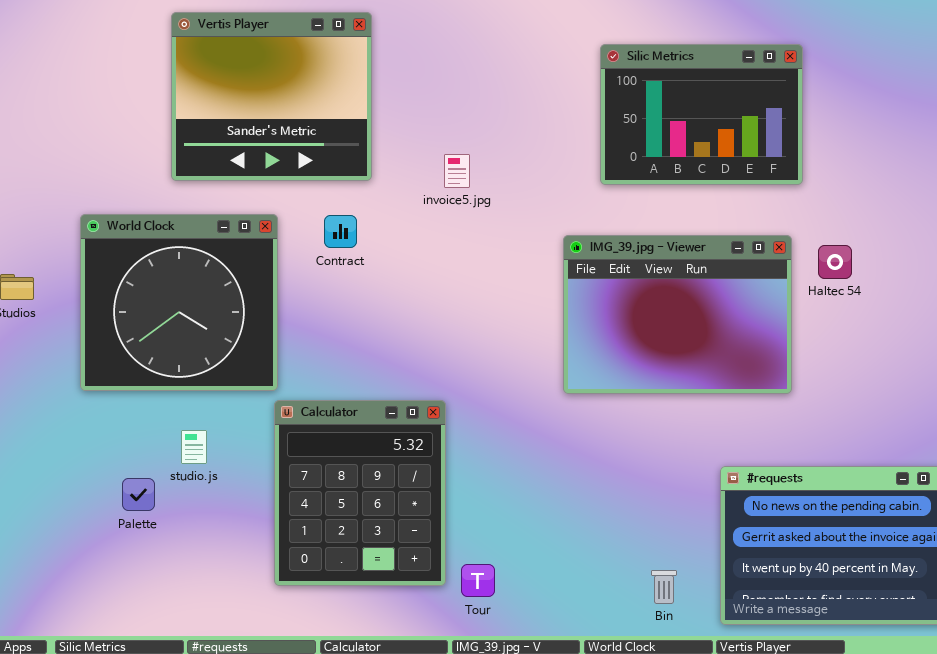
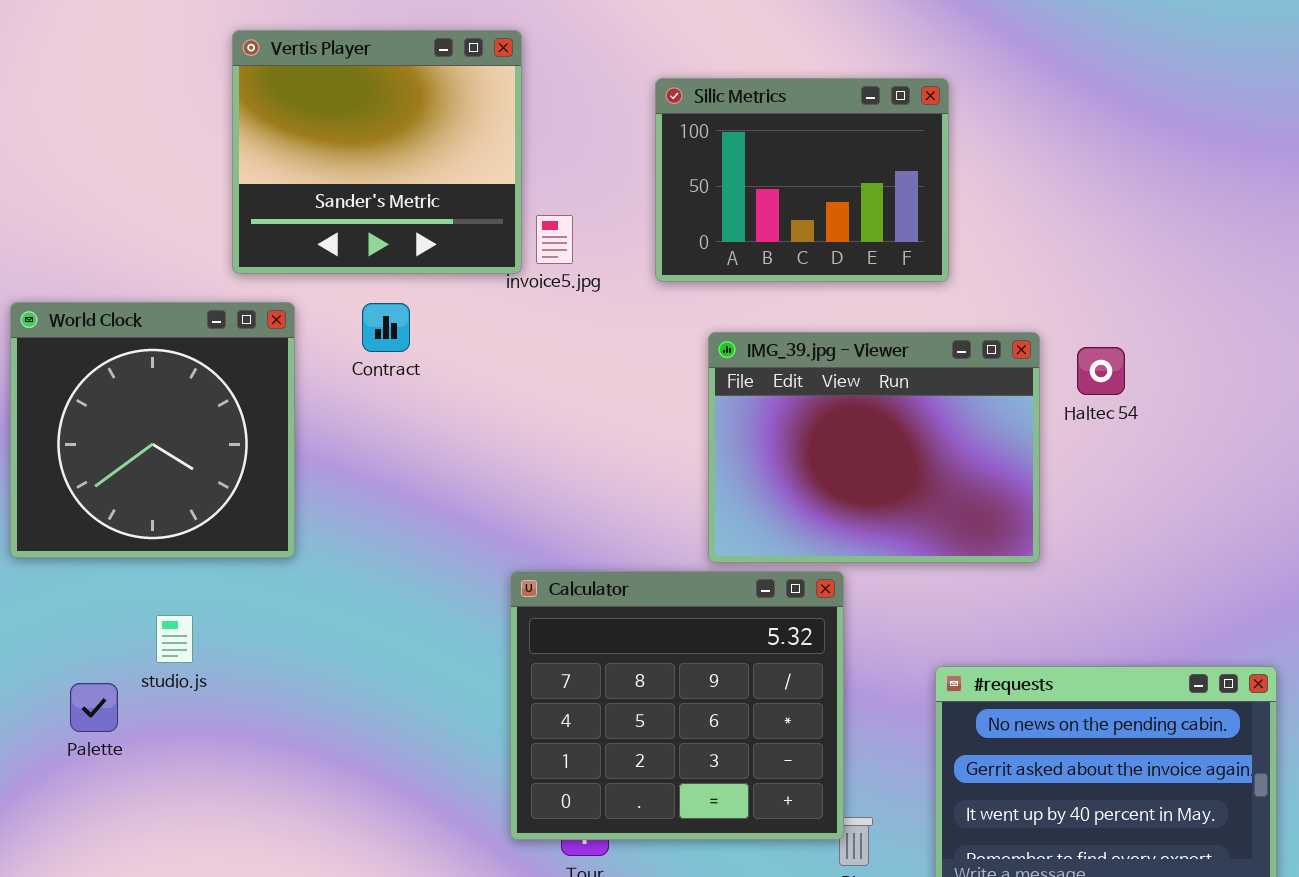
Vertis Player: [171,12,372,181] -> [232,30,522,274], moved
Silic Metrics: [600,44,803,185] -> [655,78,949,282], moved
Calculator: [274,400,446,586] -> [510,571,844,840], moved, resized

